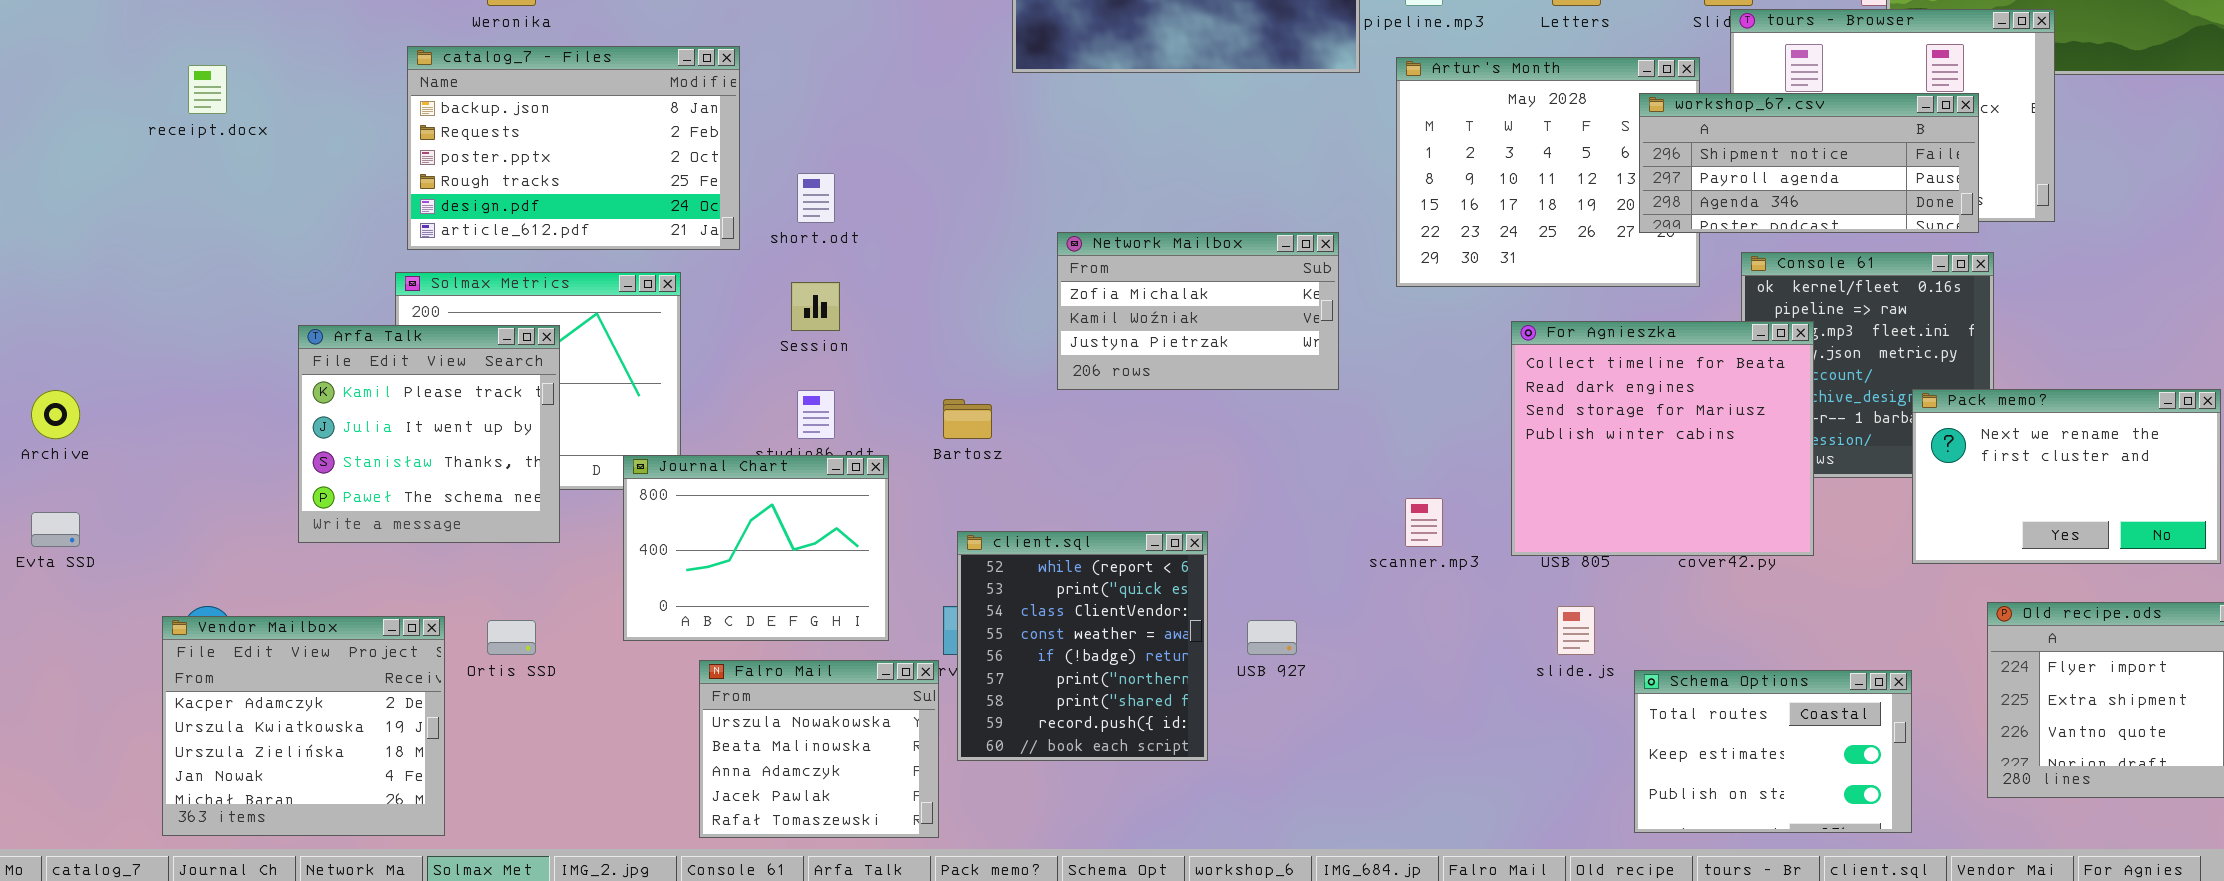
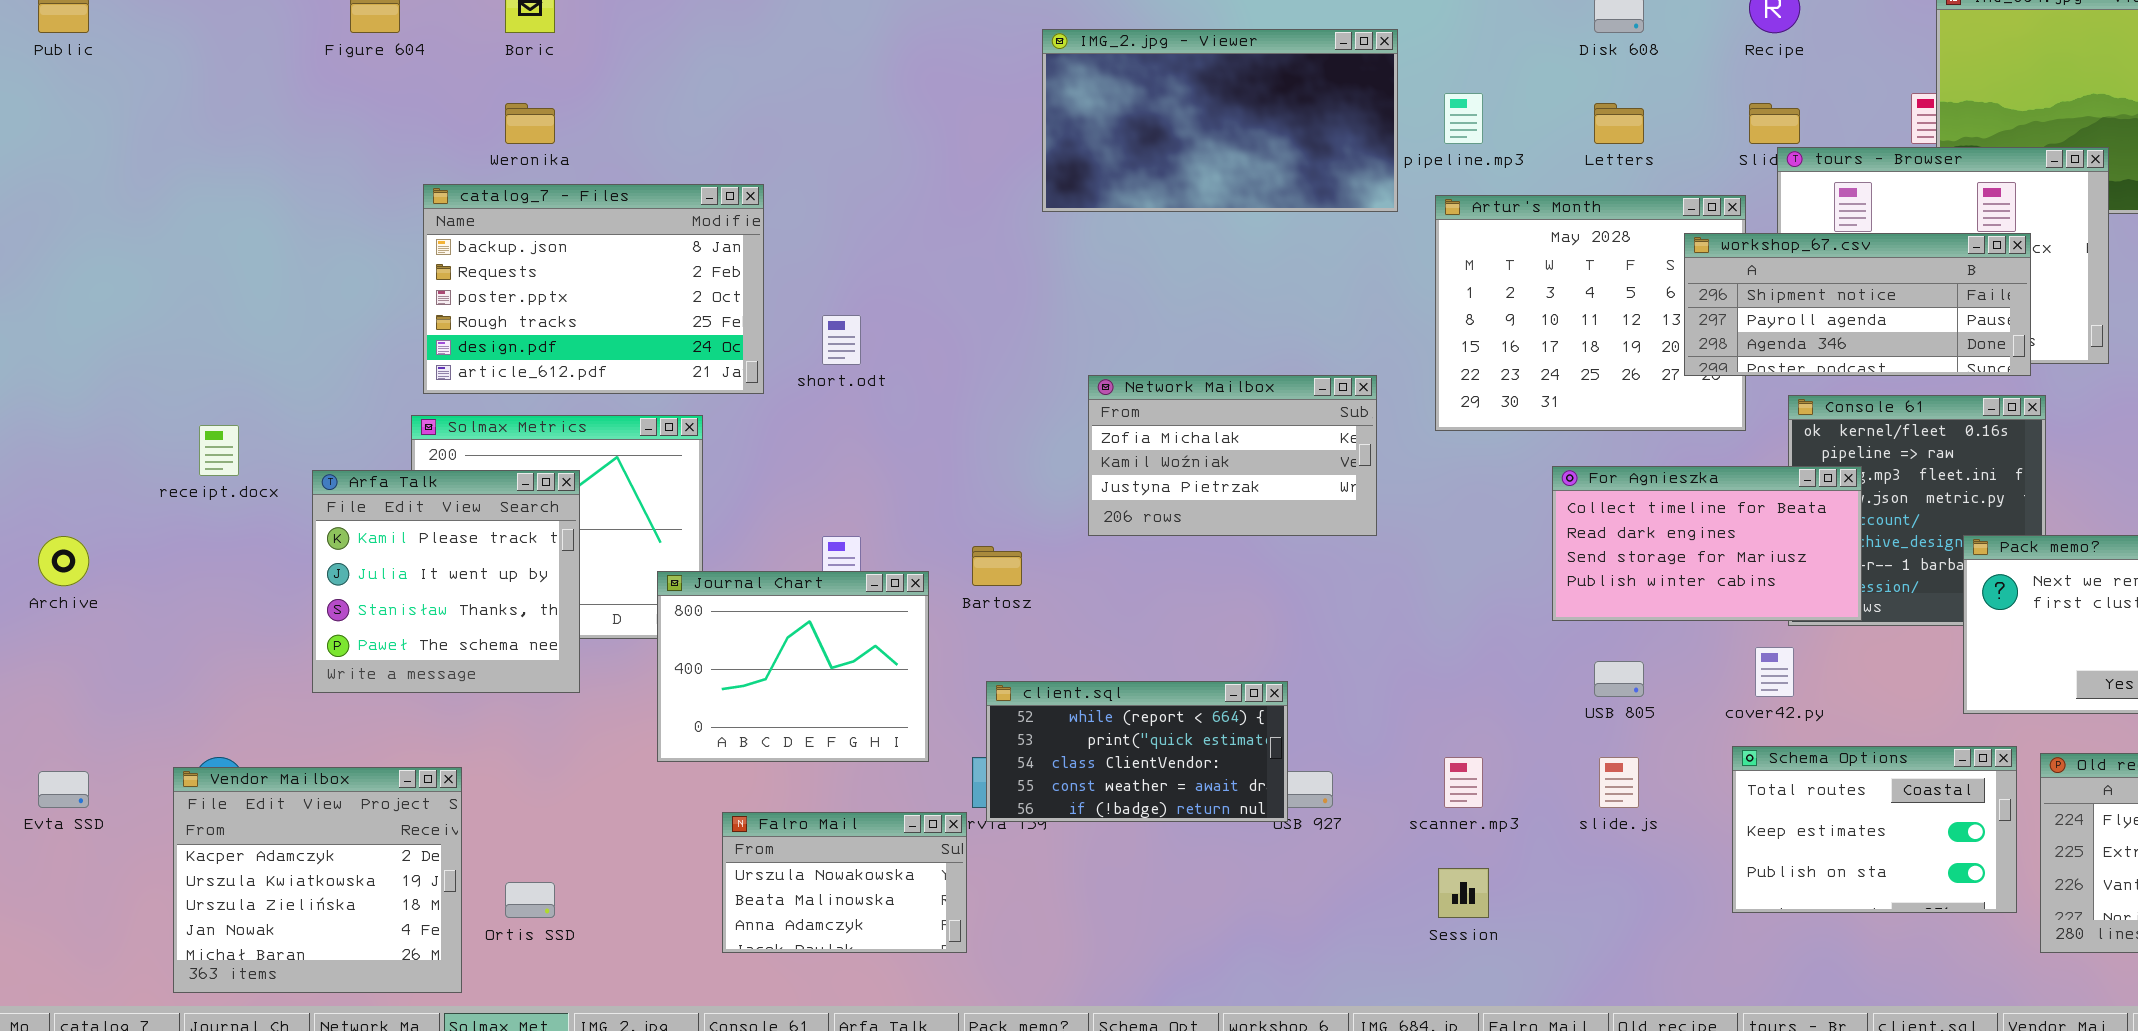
receipt.docx: [188,65,227,114] -> [199,425,239,476], moved
Session: [791,282,840,331] -> [1438,868,1489,918], moved
For Agnieszka: [1511,321,1814,556] -> [1552,466,1862,621], resized
Journal Chart: [623,455,889,641] -> [657,571,929,762], moved
scanner.mp3: [1405,498,1443,547] -> [1444,757,1483,808], moved
Evta SSD: [31,512,80,547] -> [38,771,89,808], moved
client.sql: [957,531,1208,761] -> [986,681,1288,822], resized
Ortis SSD: [487,620,536,655] -> [505,882,555,918], moved
Falro Mail: [699,660,939,838] -> [722,812,967,953], resized
Schema Options: [1634,670,1912,833] -> [1732,746,2017,913], moved

